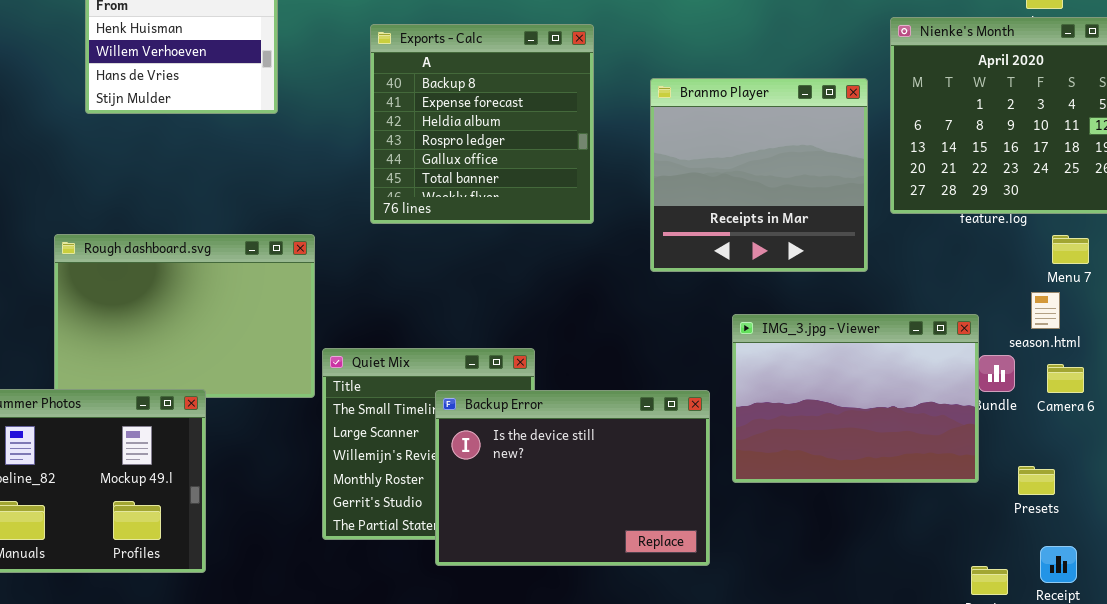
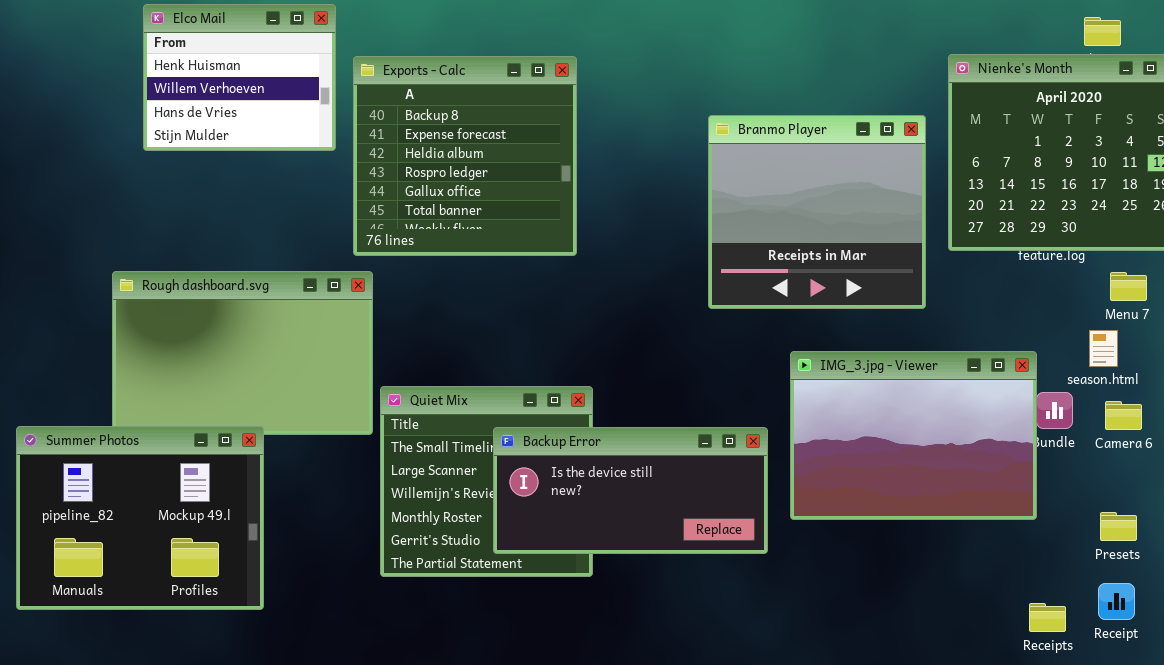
Exports - Calc: [370,24,594,224] -> [353,56,577,256], moved
Backup Error: [435,390,710,566] -> [493,427,768,554], resized
Presets: [1018,466,1055,495] -> [1100,512,1137,541], moved

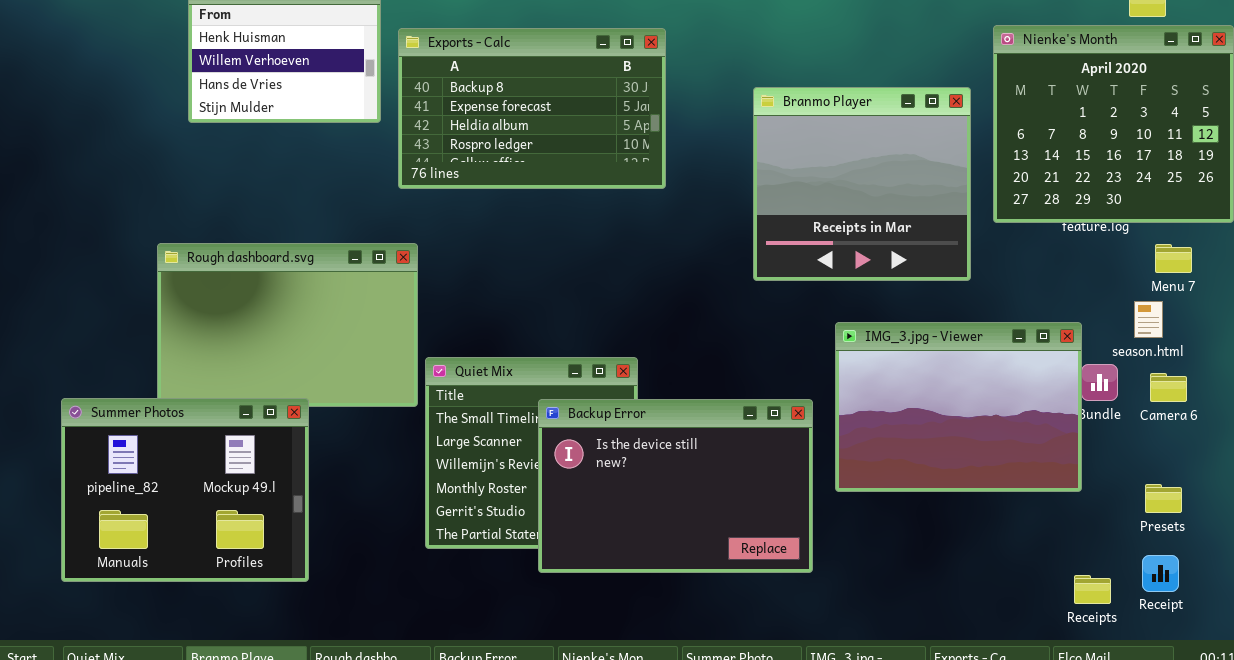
Exports - Calc: [353,56,577,256] -> [398,28,666,189], resized
Backup Error: [493,427,768,554] -> [538,399,813,573], resized

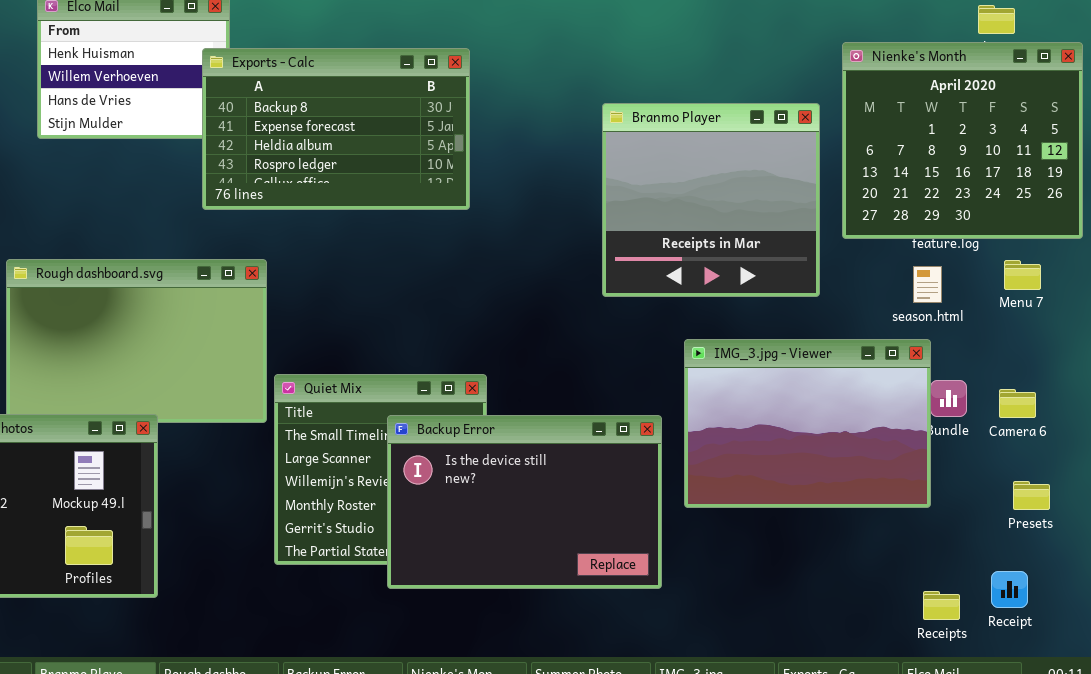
Exports - Calc: [398,28,666,189] -> [202,48,470,210], moved
season.html: [1134,301,1163,338] -> [913,266,942,303], moved
Presets: [1145,484,1182,513] -> [1013,481,1050,510], moved

